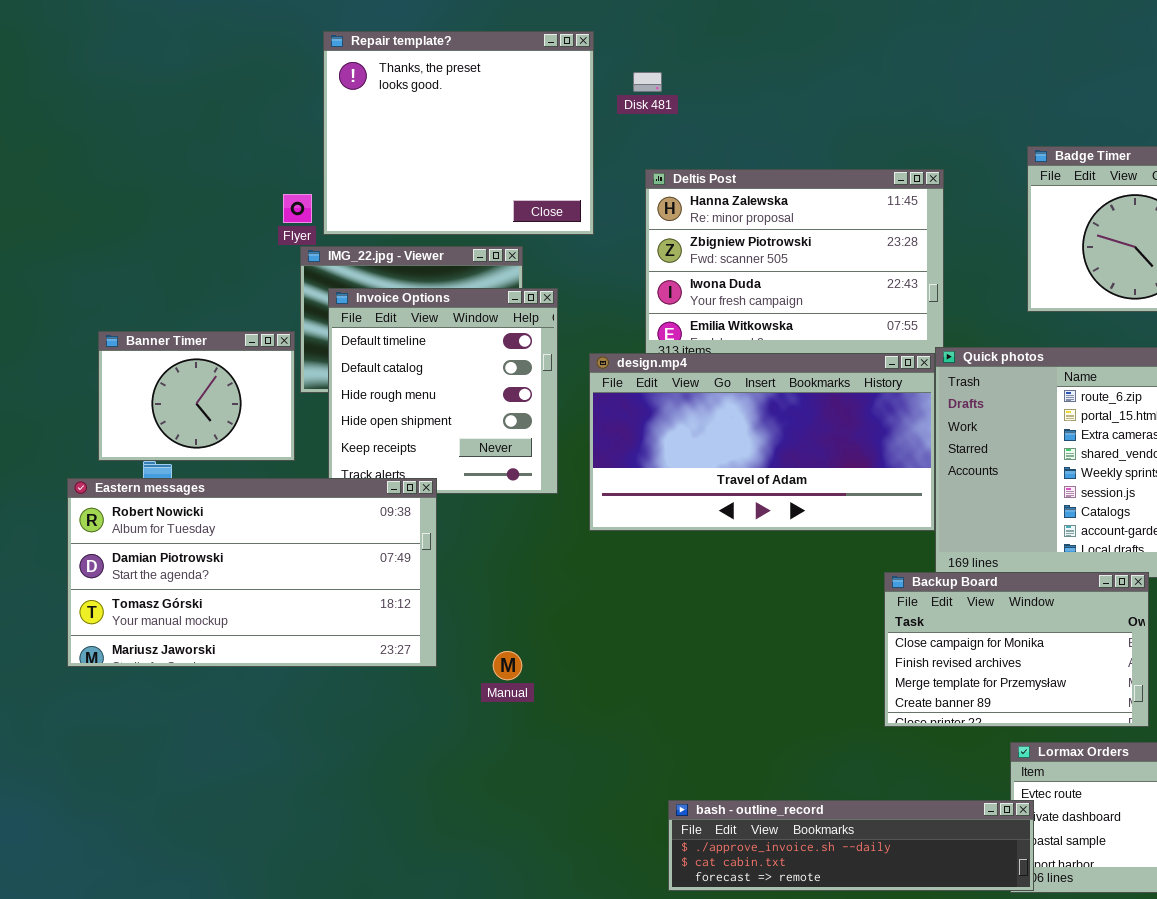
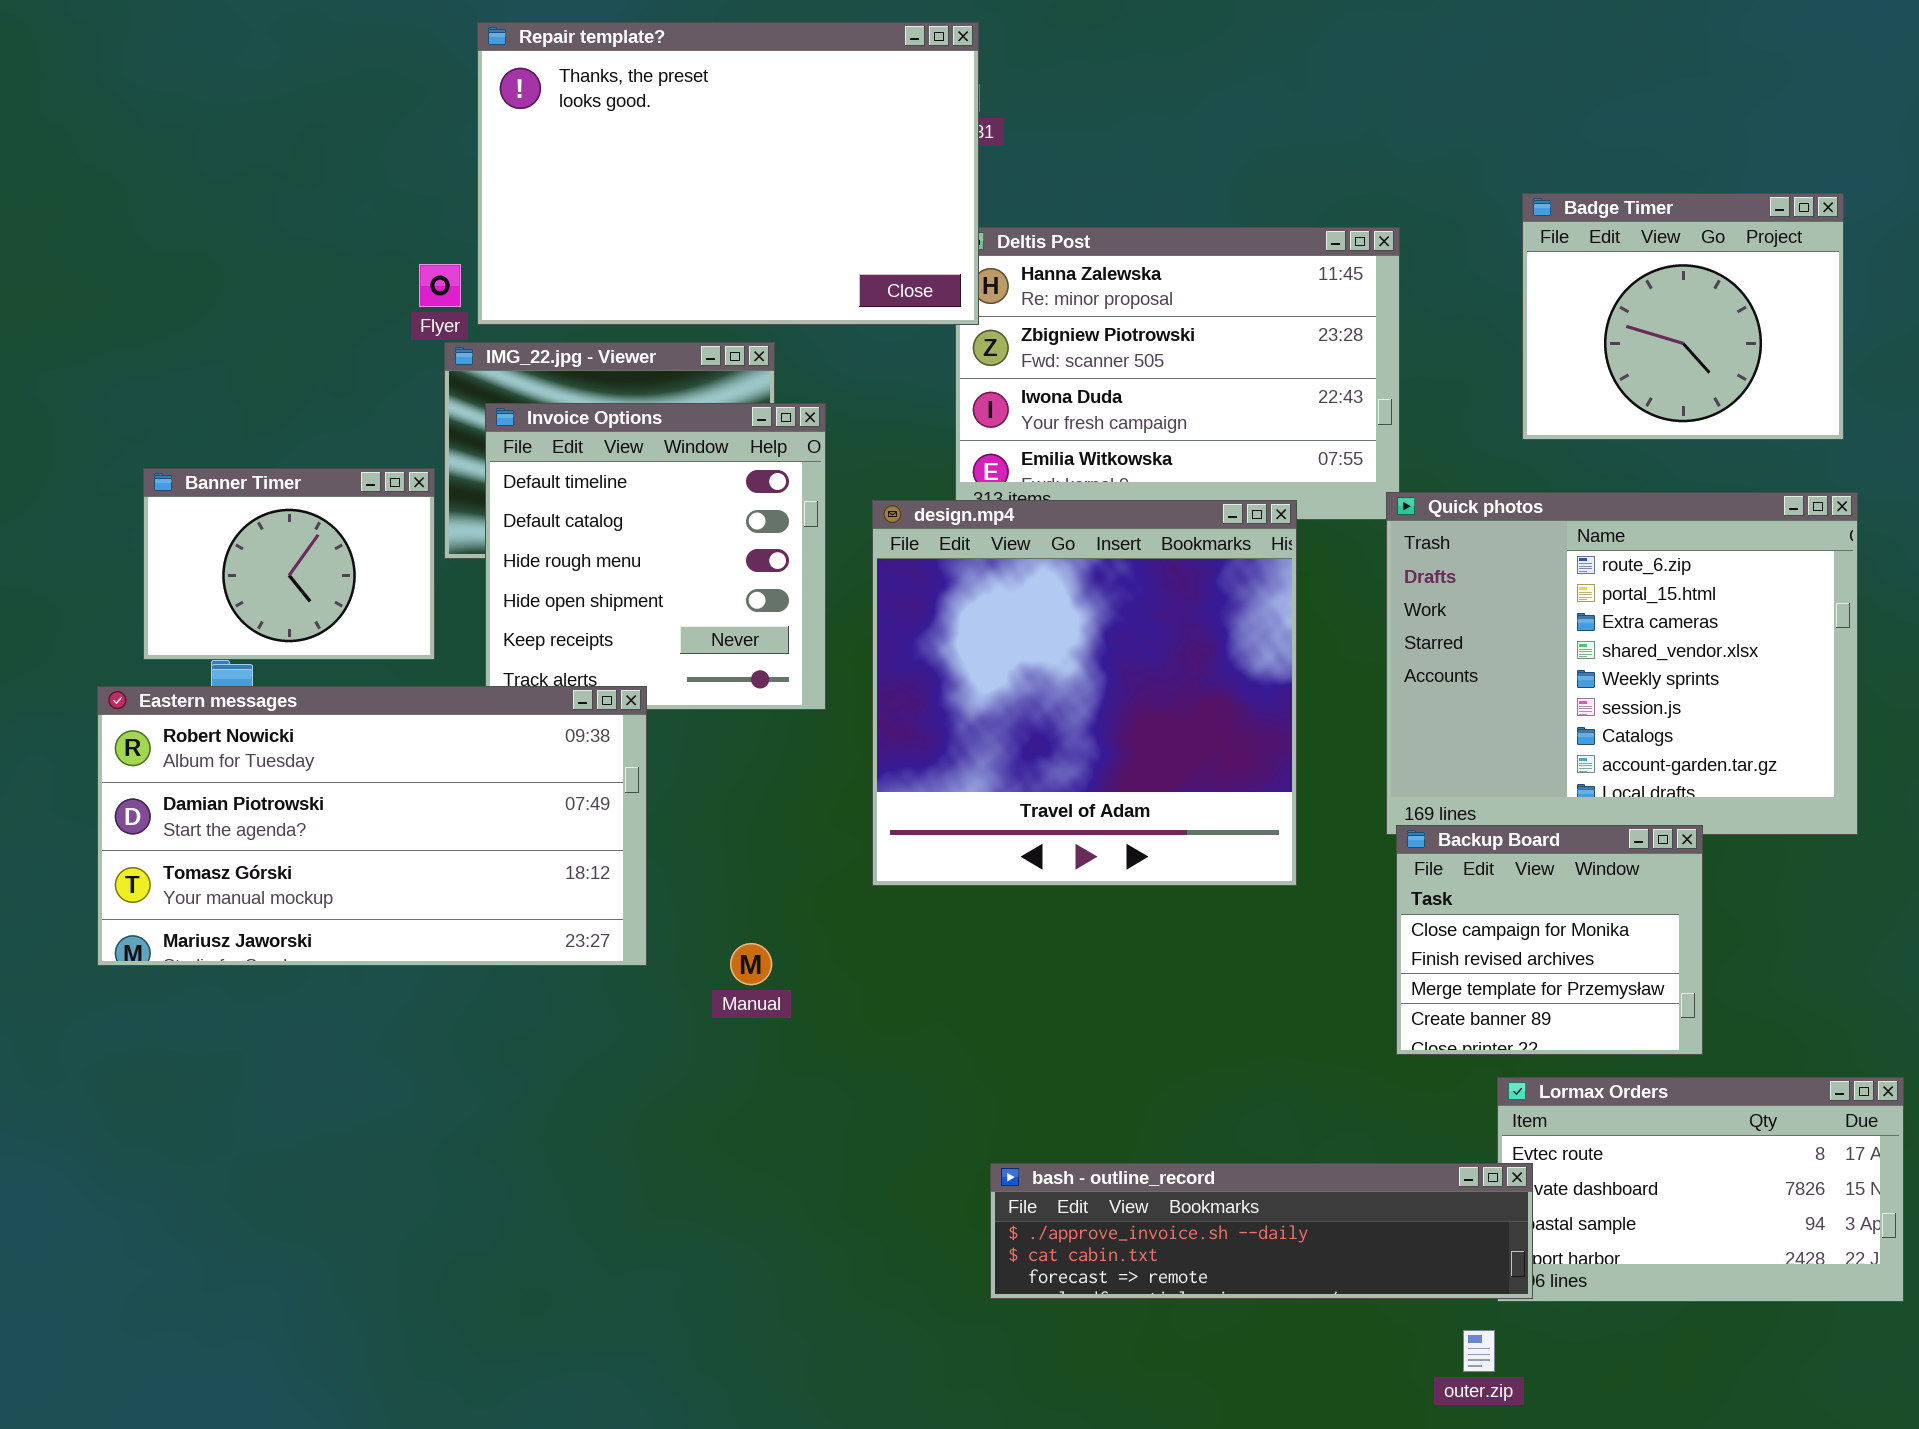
Repair template?: [323,31,594,235] -> [477,22,979,325], resized
design.mp4: [589,353,935,531] -> [872,500,1297,886], resized
Backup Board: [884,572,1149,727] -> [1396,825,1703,1055], resized

